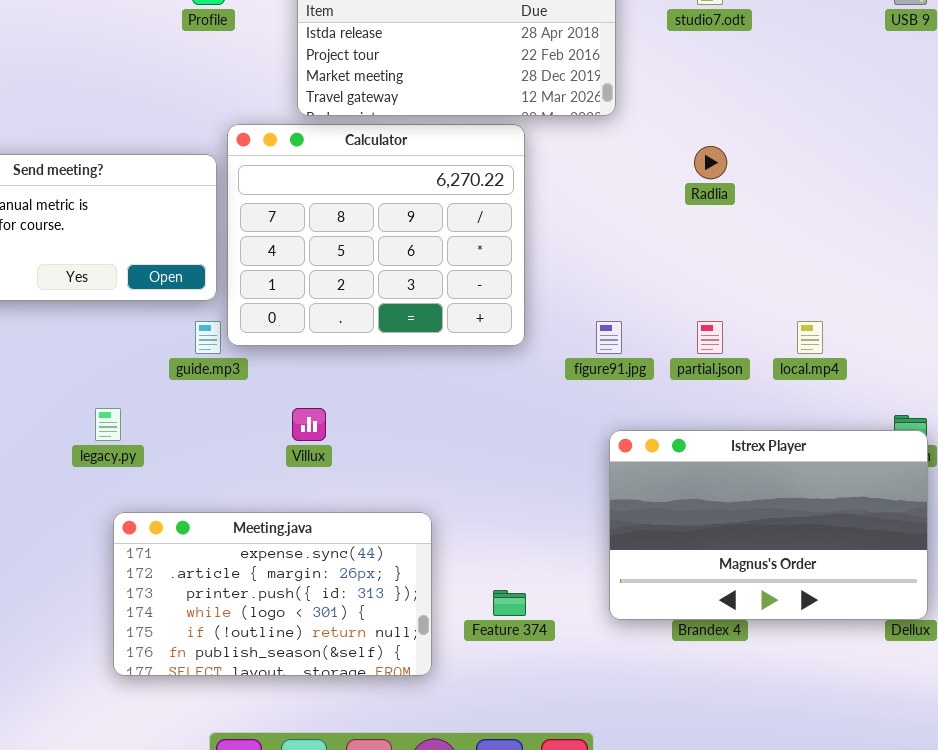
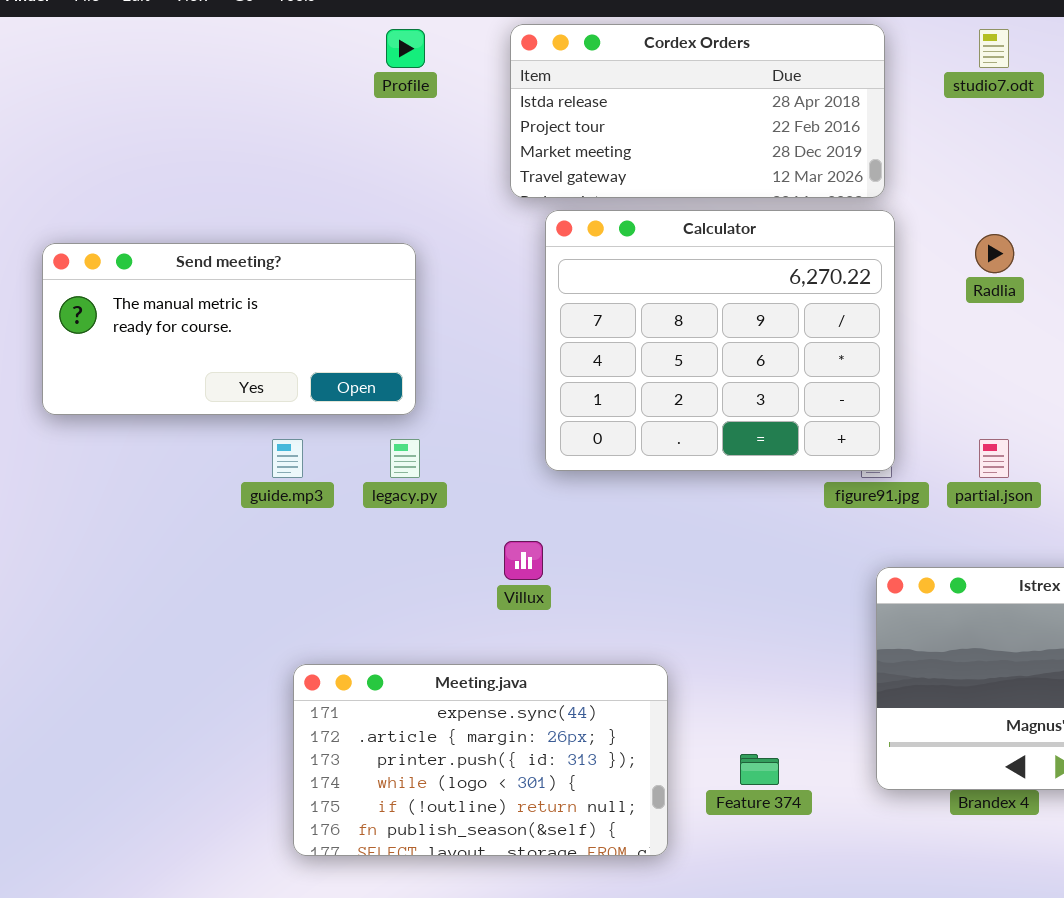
Calculator: [227,124,525,346] -> [545,210,895,471], moved
guide.mp3: [195,321,221,354] -> [272,439,303,478], moved
legacy.py: [95,408,121,441] -> [390,439,420,478], moved

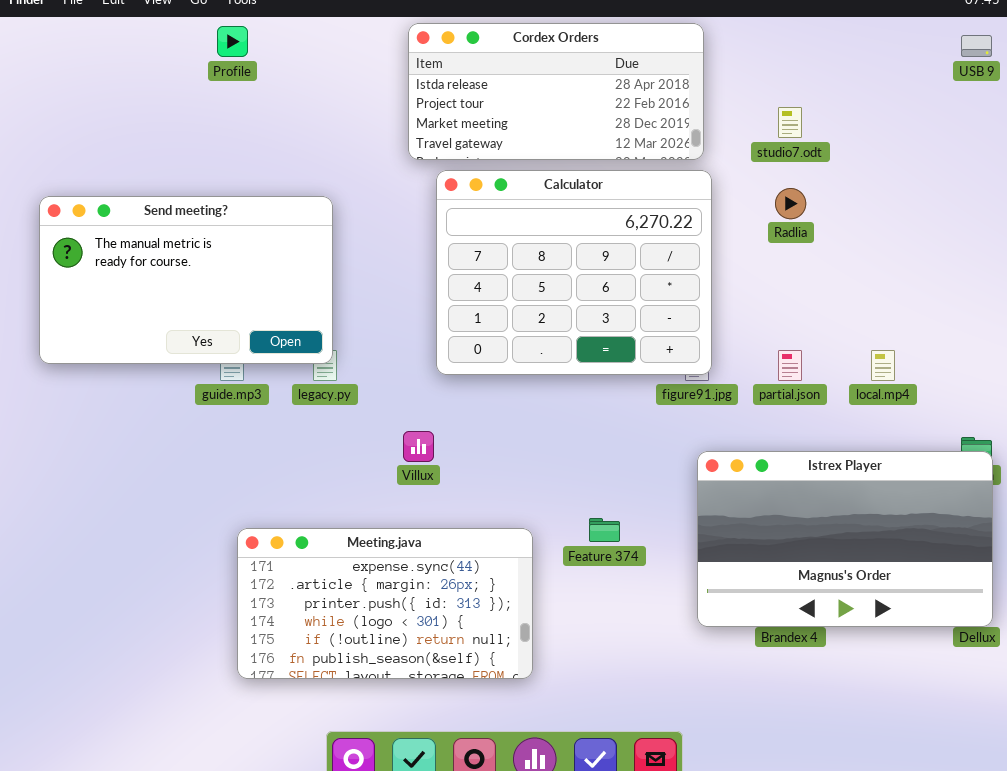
Profile: [386,29,425,68] -> [217,26,248,57], moved
studio7.odt: [979,29,1009,68] -> [778,107,802,138], moved
Send meeting?: [42,243,416,415] -> [39,196,333,364], resized
Feature 374: [740,754,779,785] -> [589,518,620,542], moved

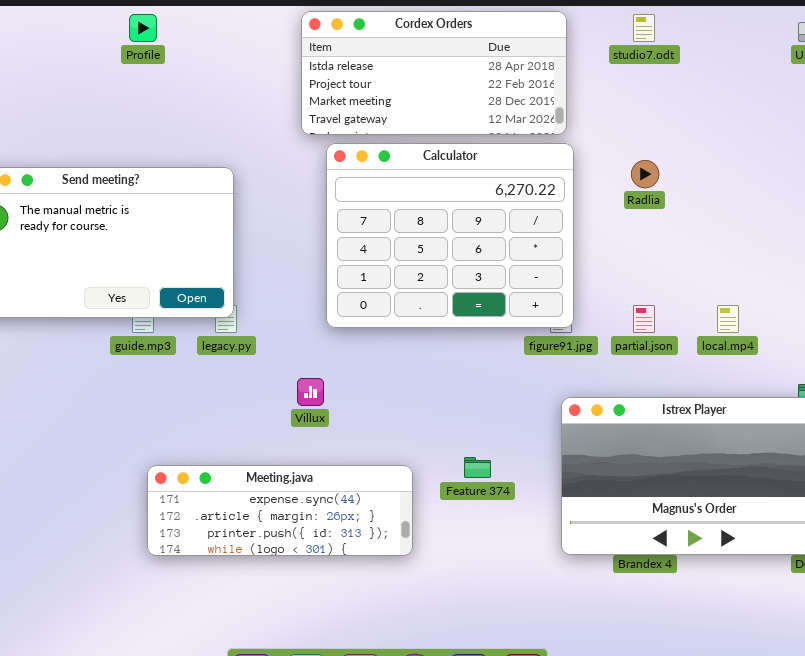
studio7.odt: [778,107,802,138] -> [633,14,655,42], moved
Meeting.java: [237,528,533,679] -> [147,465,413,556], resized

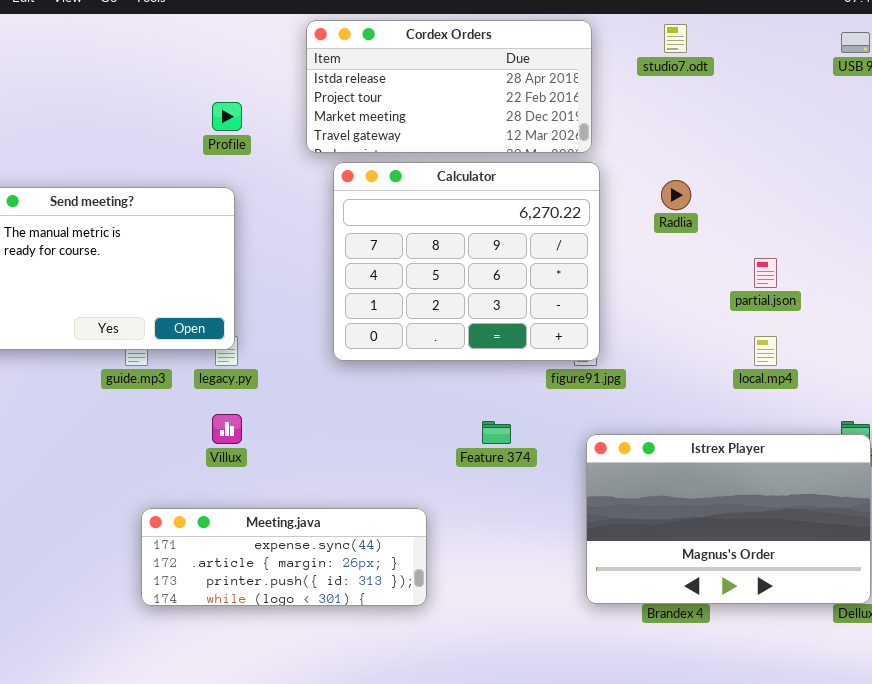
Profile: [129,14,157,42] -> [212,102,242,131], moved
partial.json: [633,305,655,333] -> [754,258,777,288], moved
Villux: [297,378,324,406] -> [212,414,242,444], moved
Feature 374: [464,457,491,478] -> [482,421,511,444], moved

